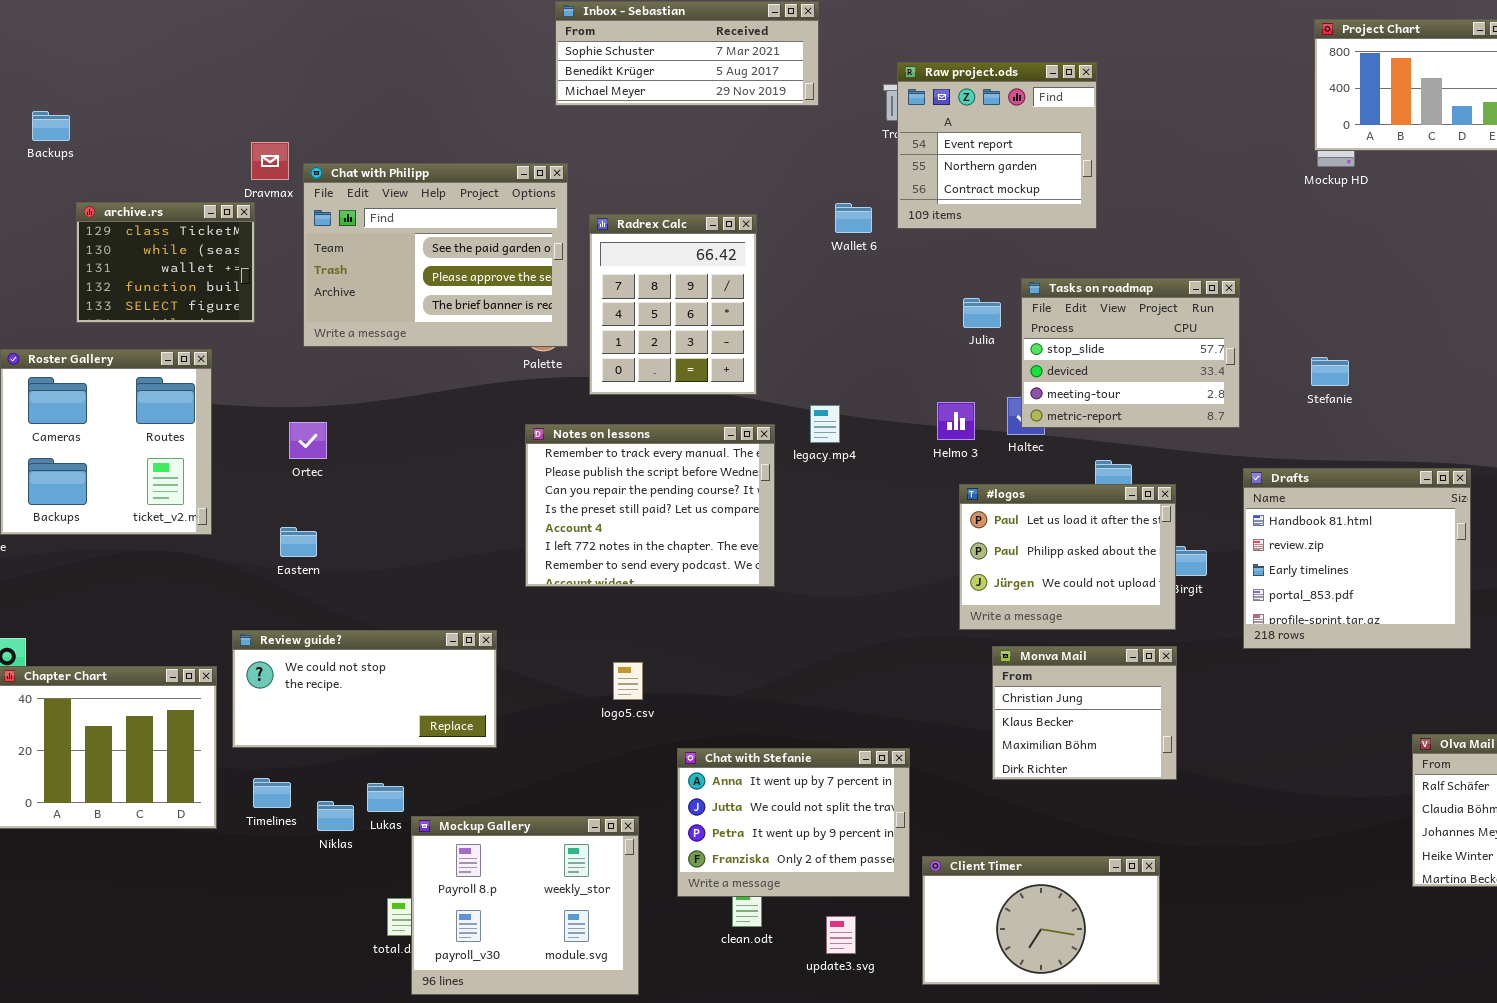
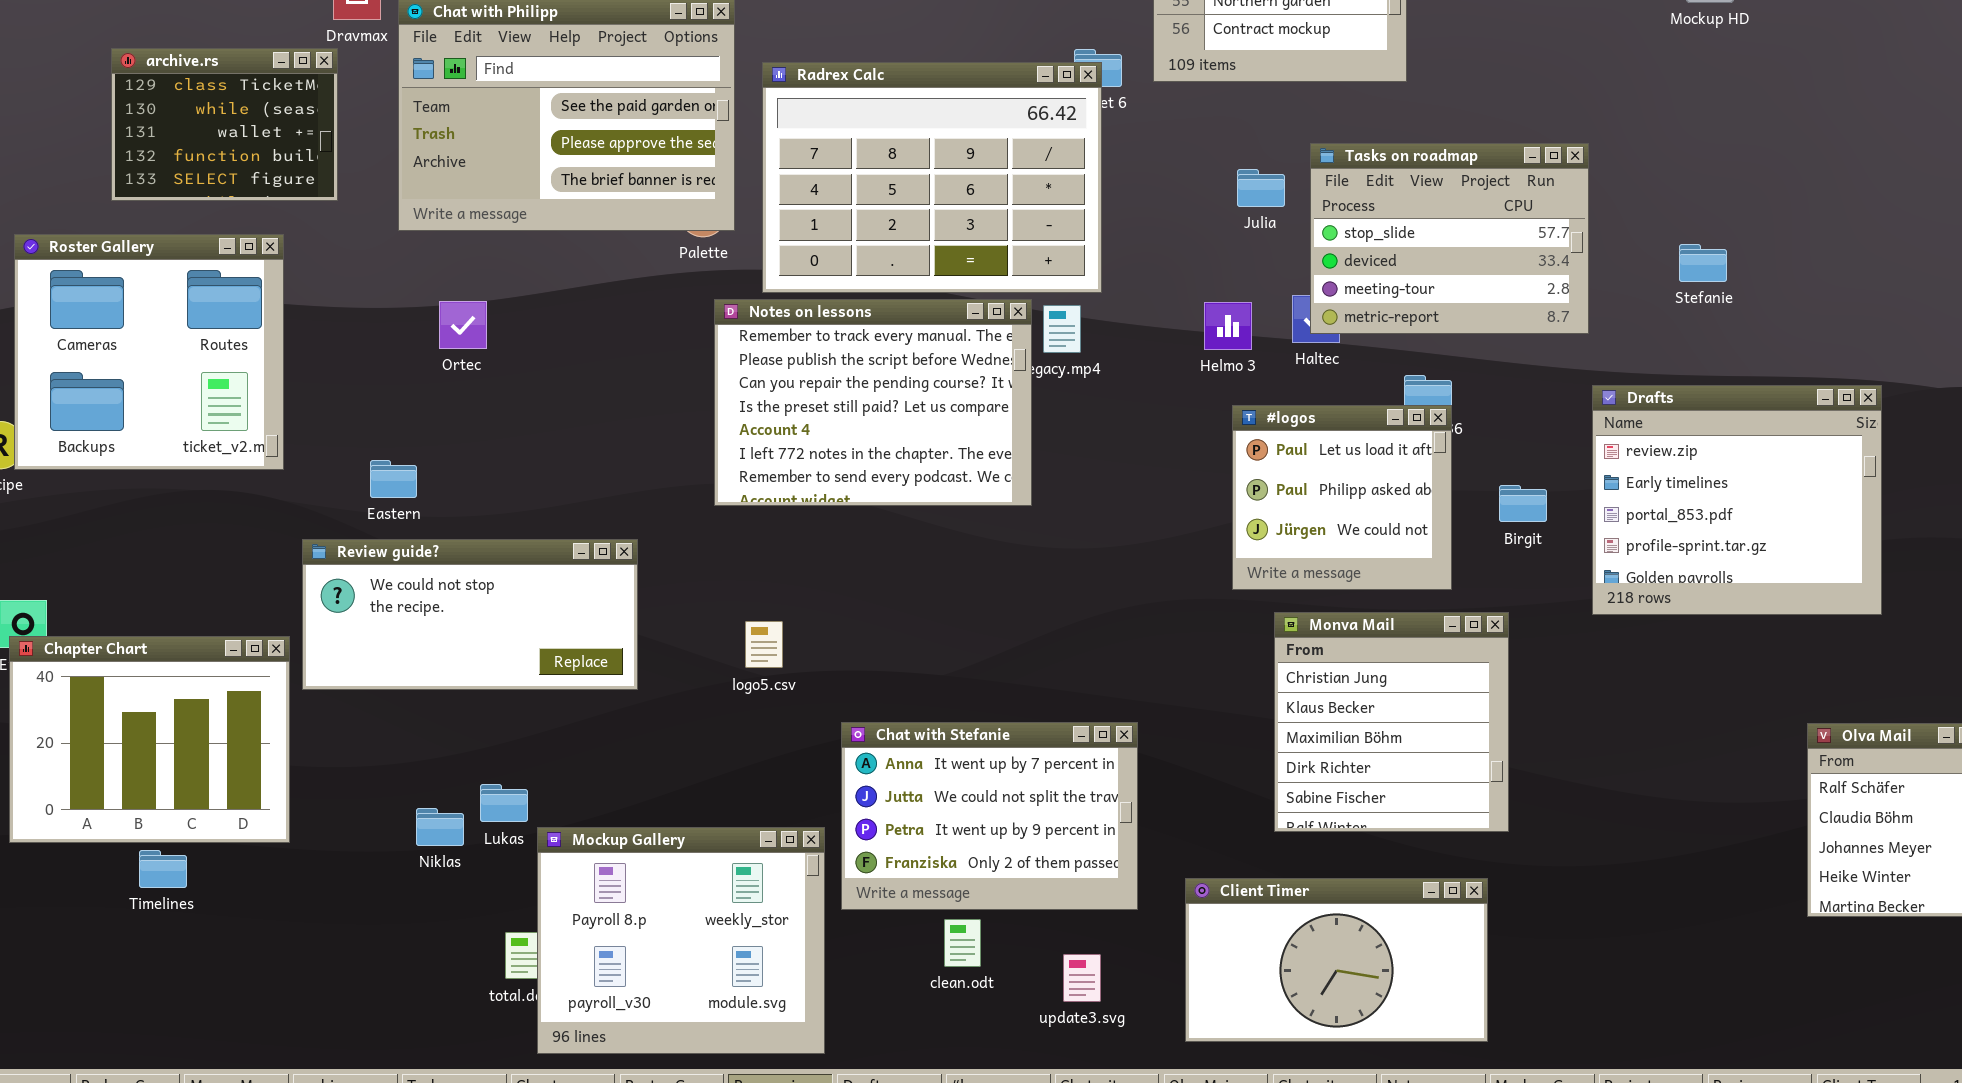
Radrex Calc: [589,214,757,395] -> [762,62,1102,293], resized
Ortec: [289,422,327,459] -> [439,301,487,349], moved
Notes on lessons: [525,424,775,587] -> [714,299,1032,506], moved
Drafts: [1243,468,1471,649] -> [1592,385,1882,615], scrolled down 1 row
#logos: [959,484,1176,630] -> [1232,405,1452,590], resized
Review guide?: [232,630,497,748] -> [302,539,638,690], moved
Monva Mail: [992,646,1177,780] -> [1274,612,1509,832], resized
logo5.csv: [613,662,643,700] -> [745,621,783,668], moved
Chat with Stefanie: [677,748,910,897] -> [841,722,1138,910], moved
Timelines: [253,778,291,808] -> [139,850,187,888], moved

